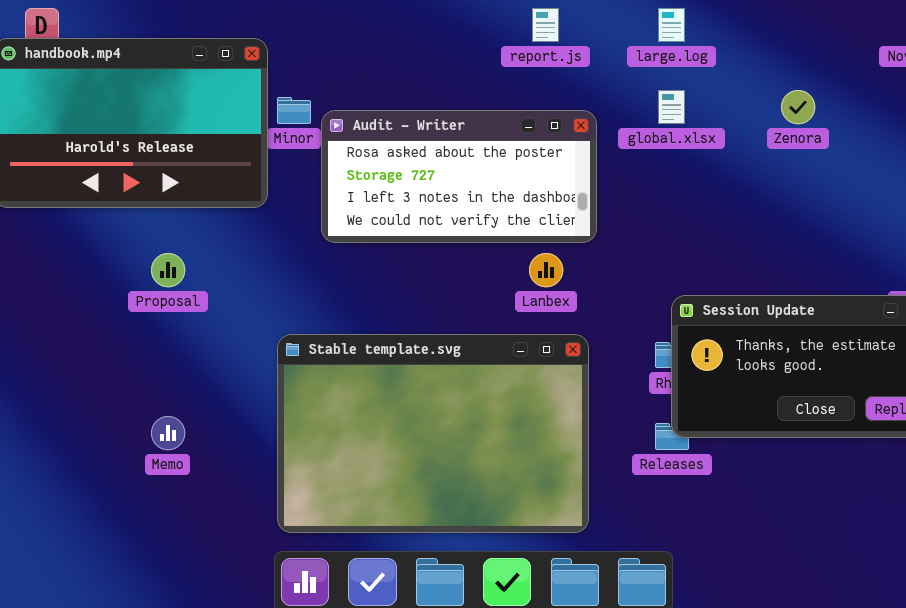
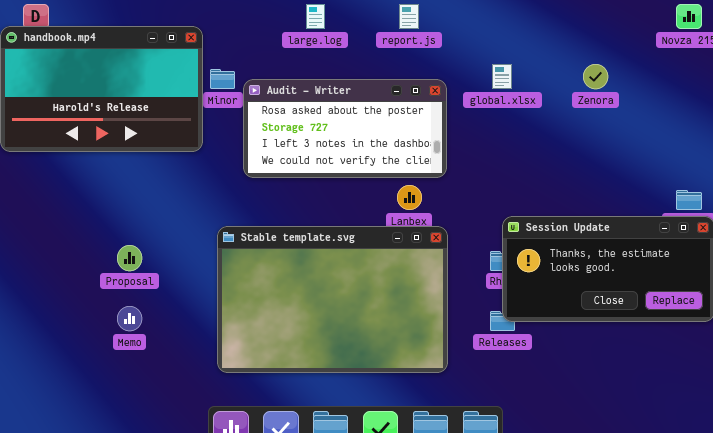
large.log: [658,8,685,42] -> [306,4,325,29], moved
Proposal: [151,253,185,287] -> [117,245,142,271], moved
Stable template.svg: [277,334,589,533] -> [217,226,448,373], moved

